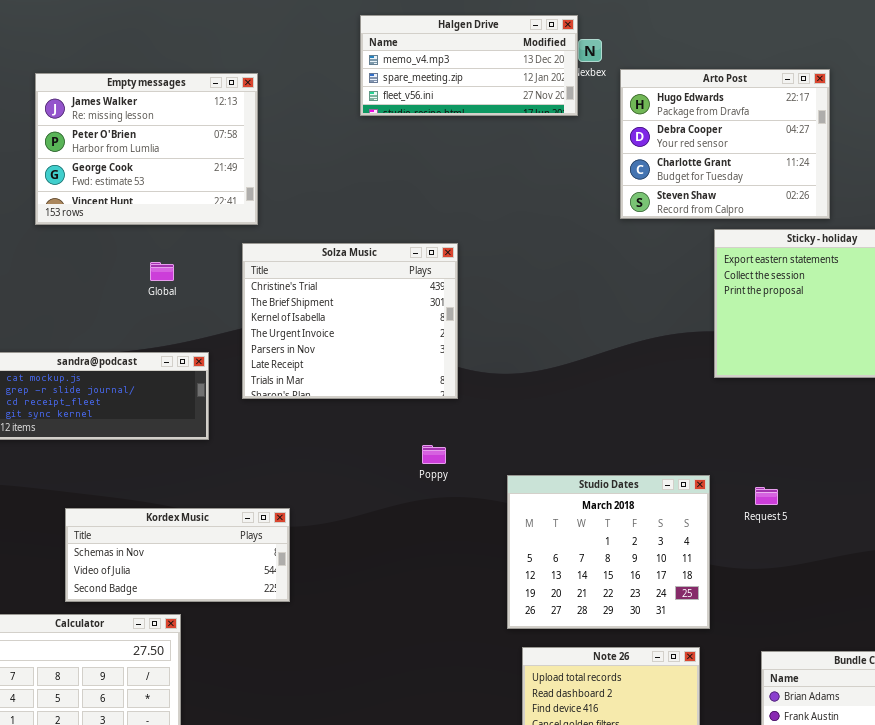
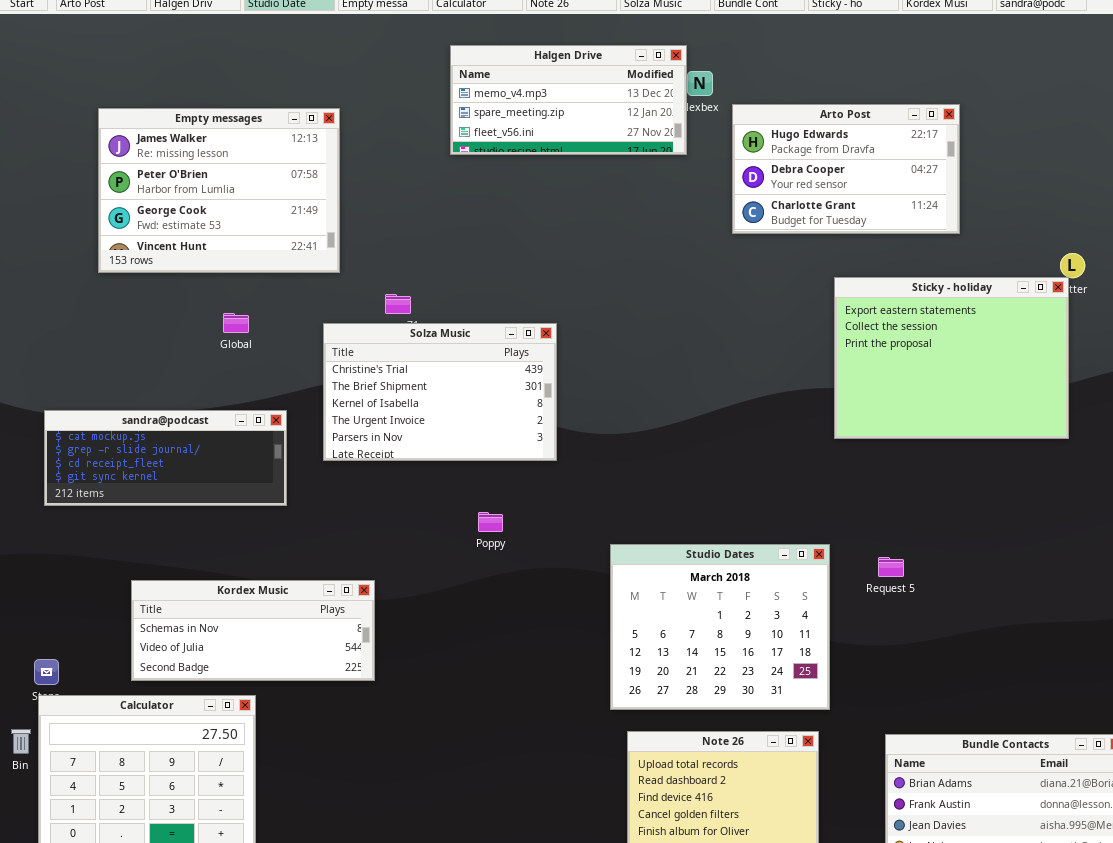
Arto Post: [620,69,830,219] -> [732,104,960,234], resized
Solza Music: [242,243,458,399] -> [323,323,557,461], resized
Poppy: [422,445,446,464] -> [478,512,503,532], moved

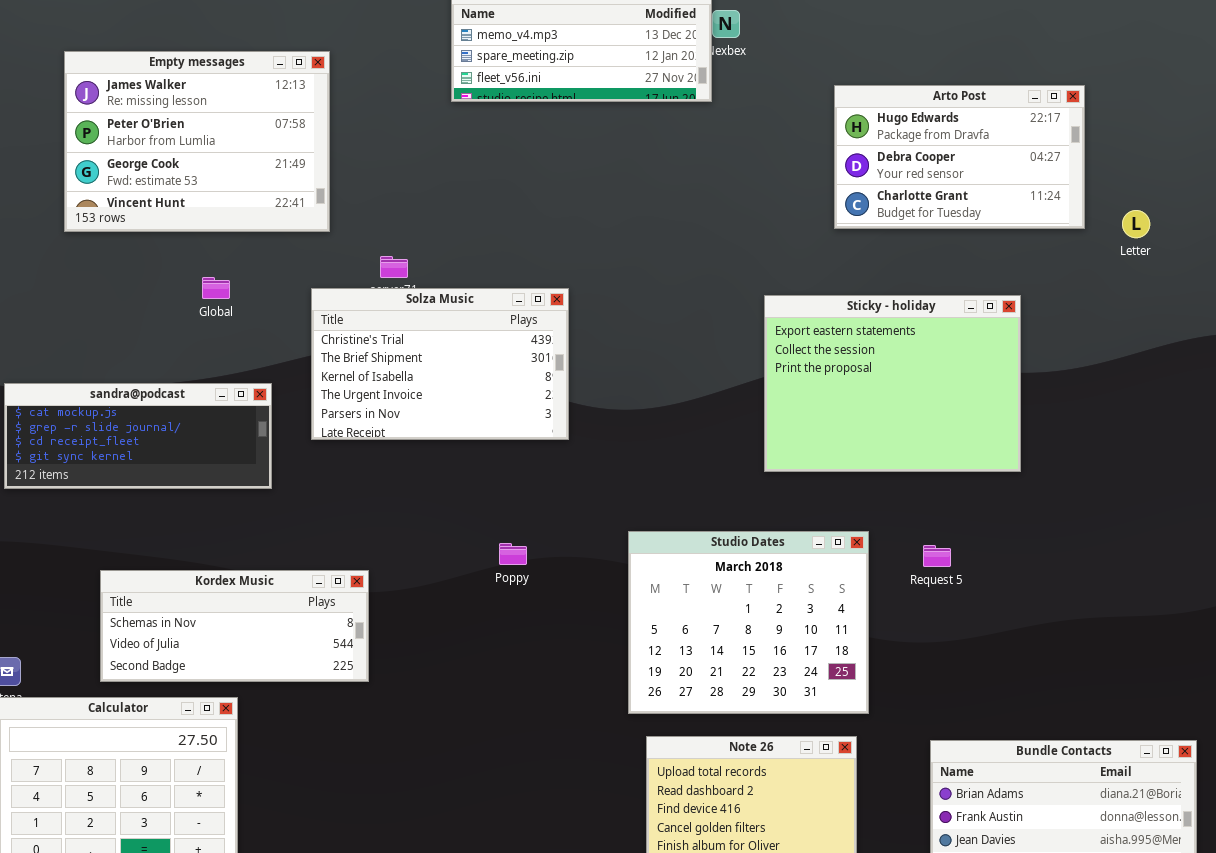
Arto Post: [732,104,960,234] -> [834,85,1085,229], moved
Sticky - holiday: [834,277,1069,439] -> [764,295,1021,472], moved
Poppy: [478,512,503,532] -> [499,543,527,565], moved

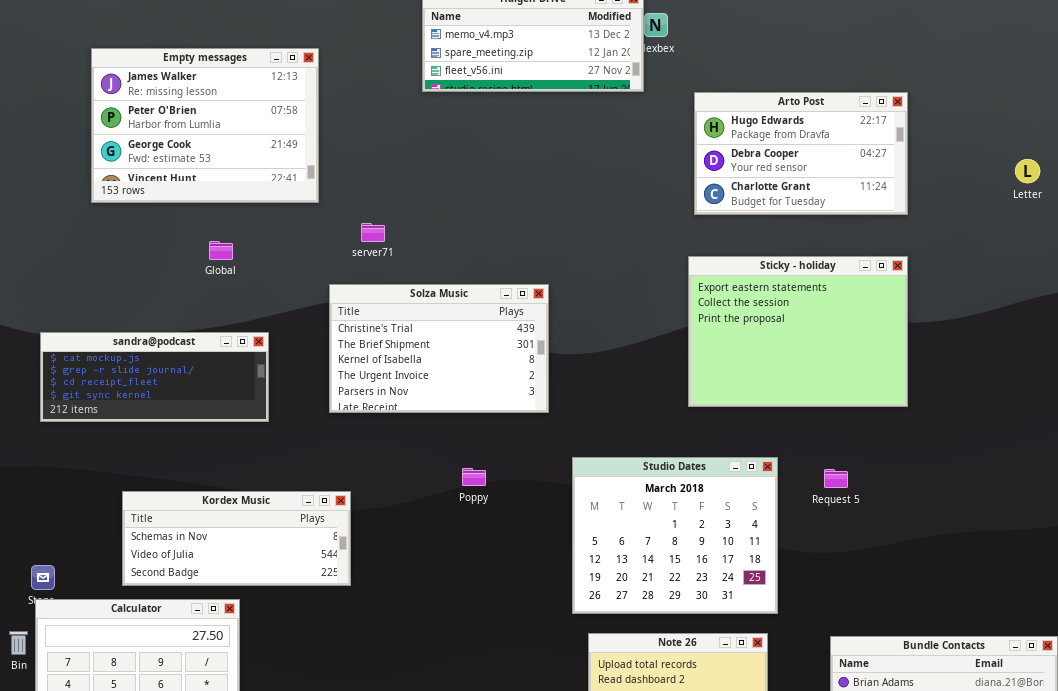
Arto Post: [834,85,1085,229] -> [694,92,908,215], moved
Letter: [1122,210,1150,238] -> [1015,159,1040,183], moved
Solza Music: [311,288,569,440] -> [329,284,549,413], moved

